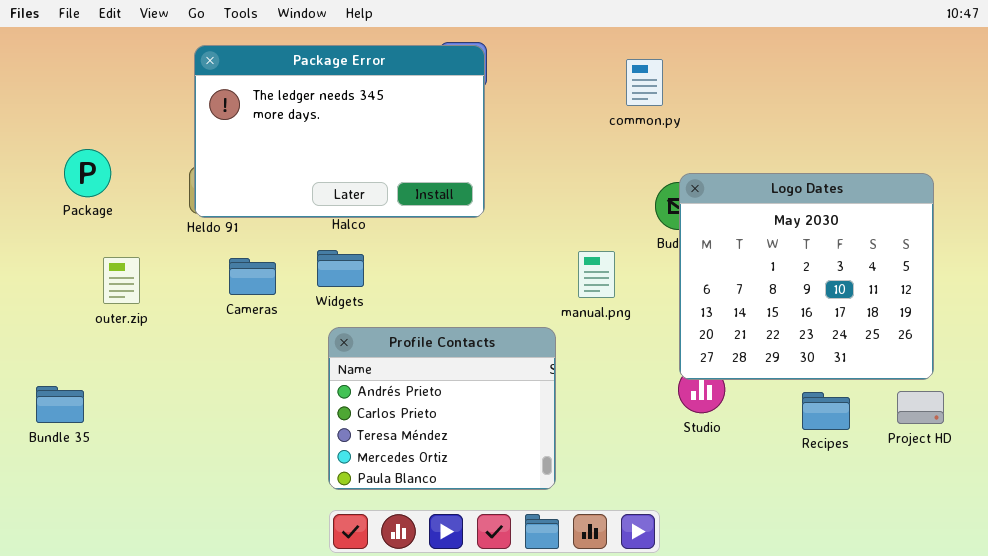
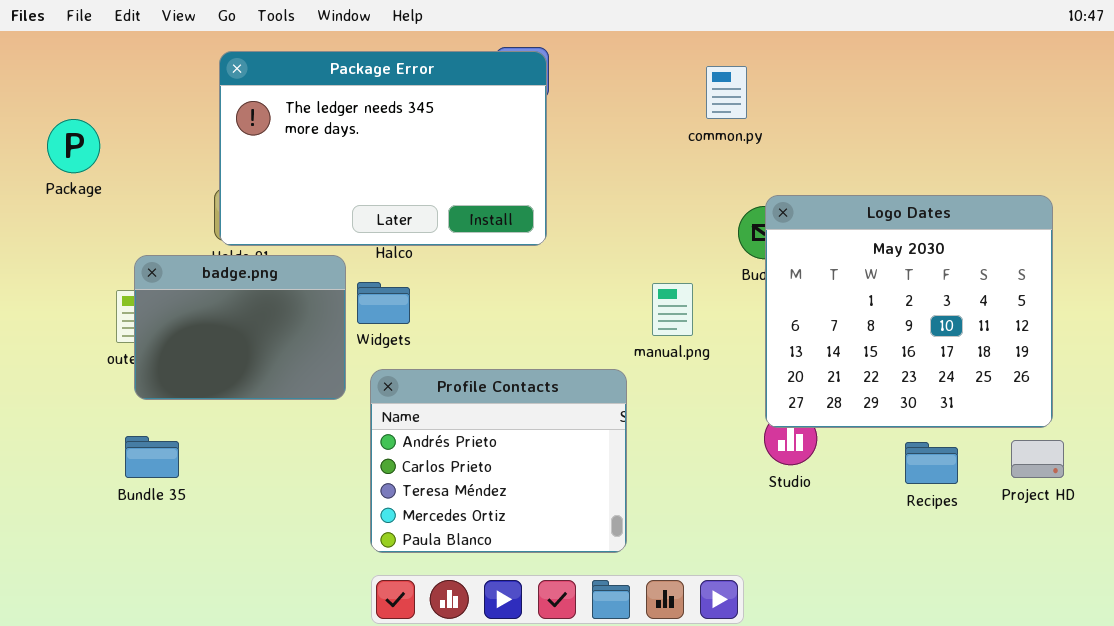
Package: [64,149,111,197] -> [47,119,100,173], moved
badge.png: none -> [134,255,346,400], opened
Bundle 35: [36,386,84,423] -> [125,436,179,478], moved

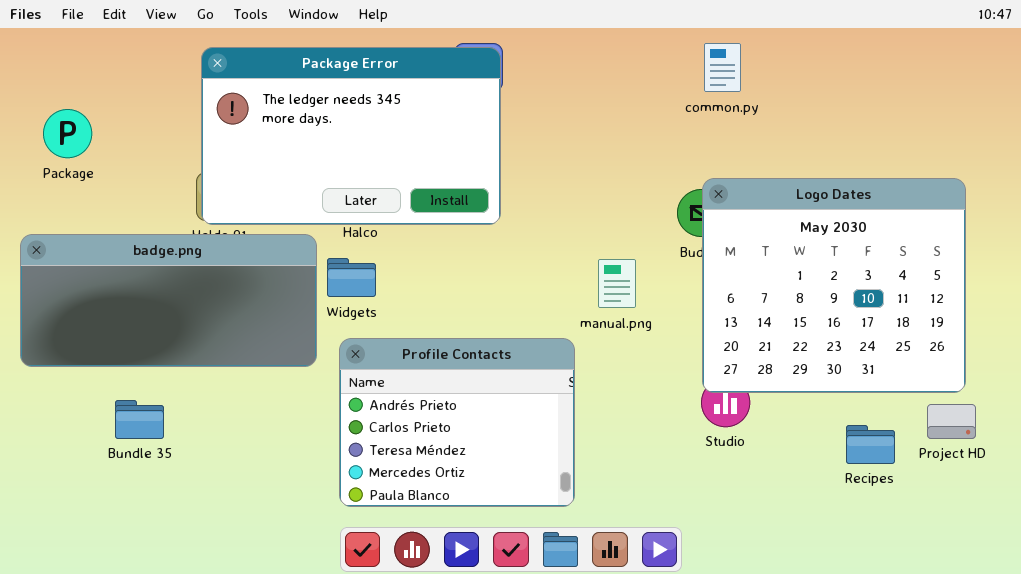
common.py: [706,66,747,119] -> [704,43,741,92], moved
badge.png: [134,255,346,400] -> [20,234,317,367], resized
Recipes: [905,442,958,484] -> [846,425,895,464], moved

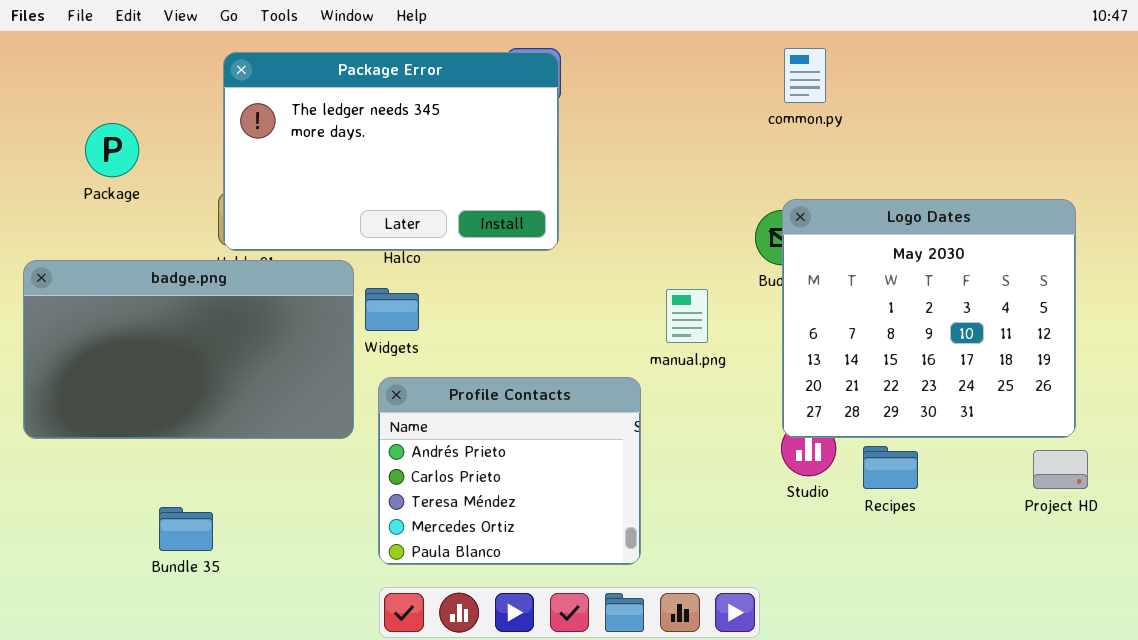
Package: [43,109,92,158] -> [85,123,139,177], moved
badge.png: [20,234,317,367] -> [23,260,354,439], resized
Bundle 35: [115,400,164,439] -> [159,507,213,551], moved
Recipes: [846,425,895,464] -> [863,446,918,489], moved

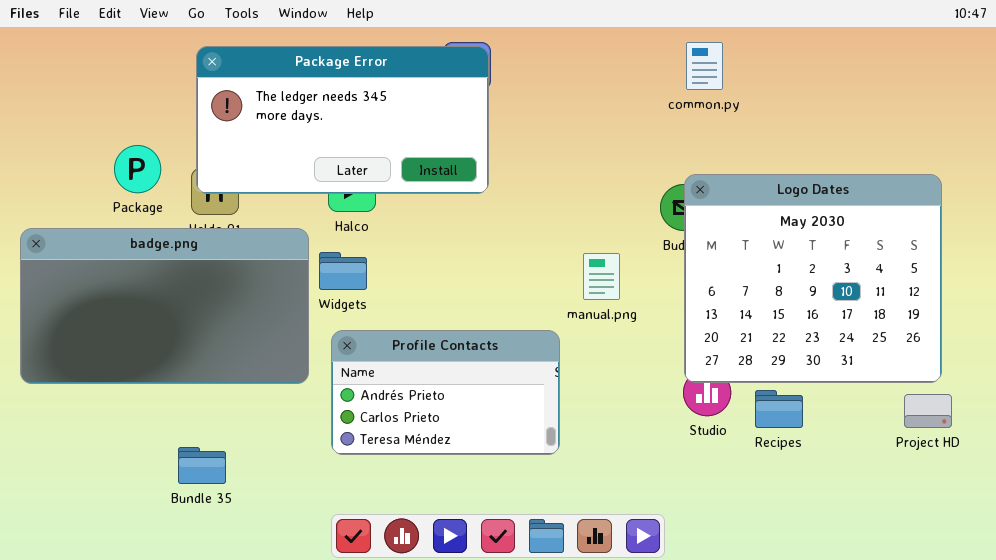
Package Error: [223,52,559,251] -> [196,46,489,194], resized
Package: [85,123,139,177] -> [114,145,161,193], moved
Profile Contacts: [378,377,641,565] -> [331,330,560,455], resized
Bundle 35: [159,507,213,551] -> [178,447,226,484], moved

